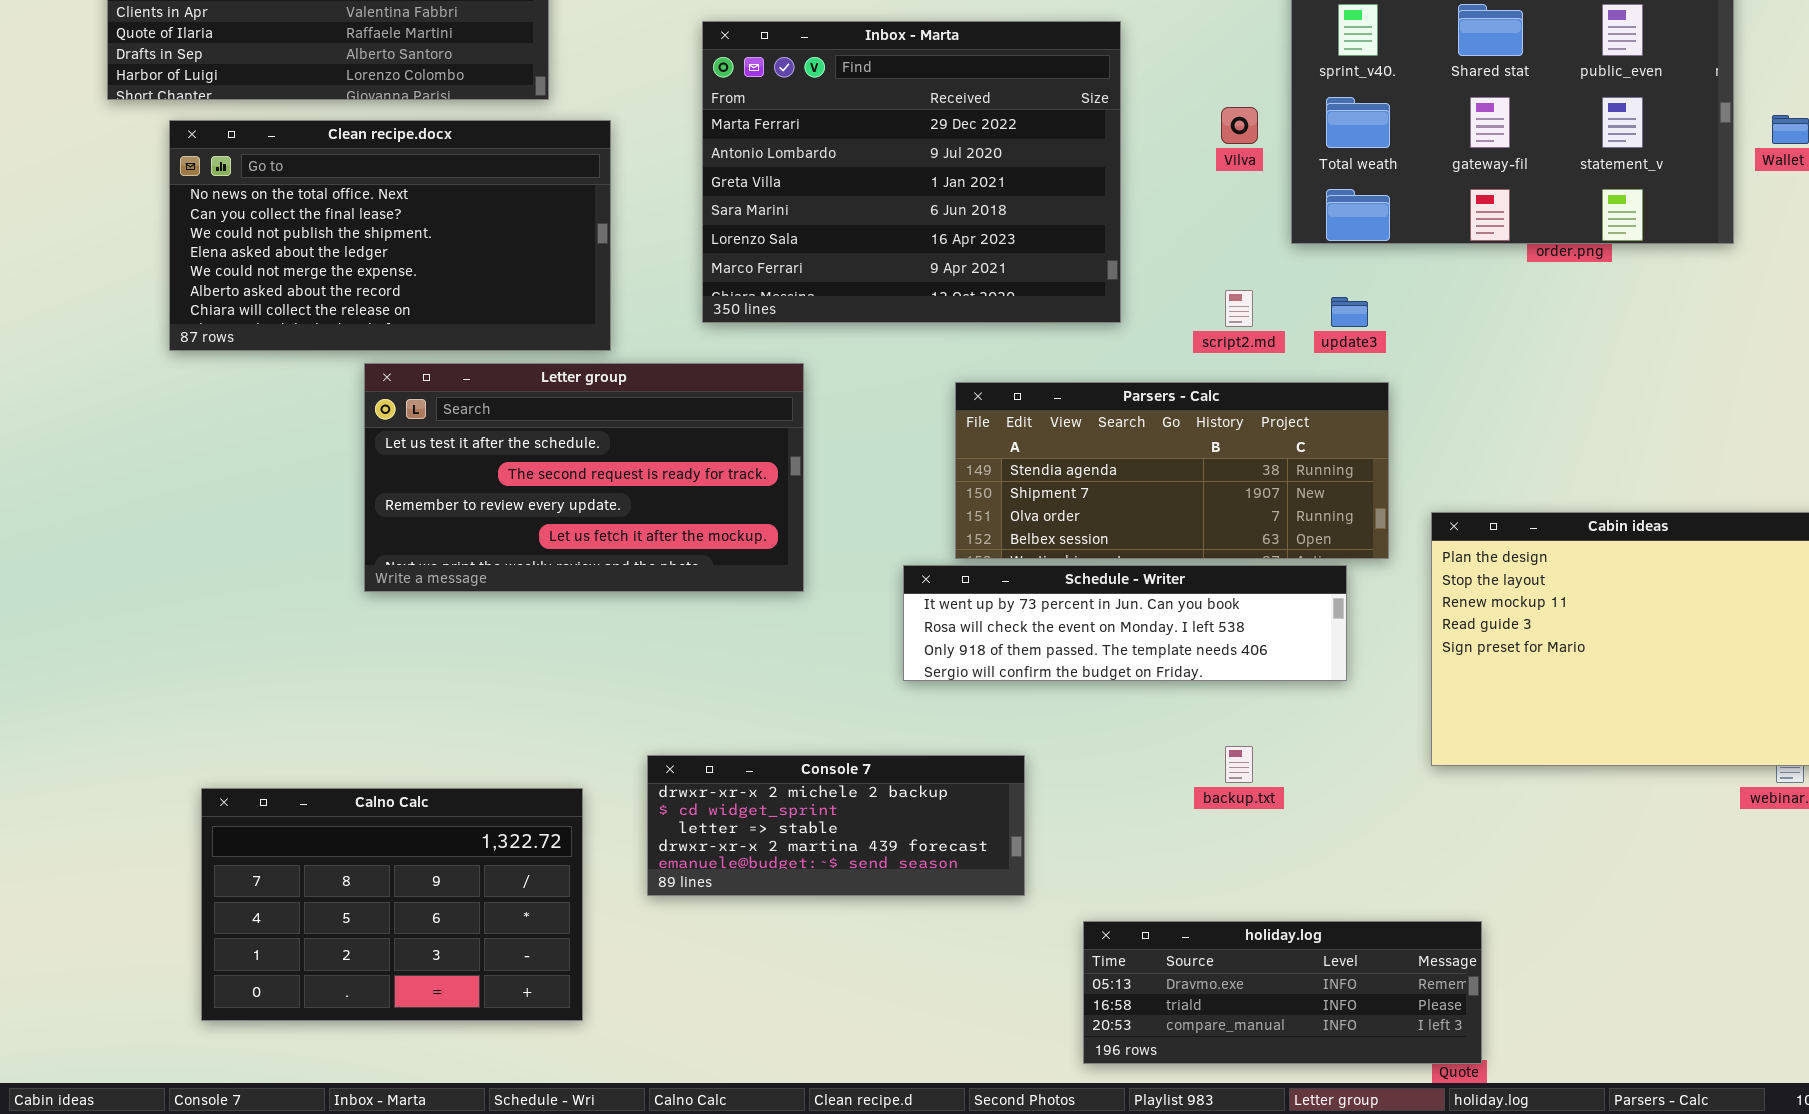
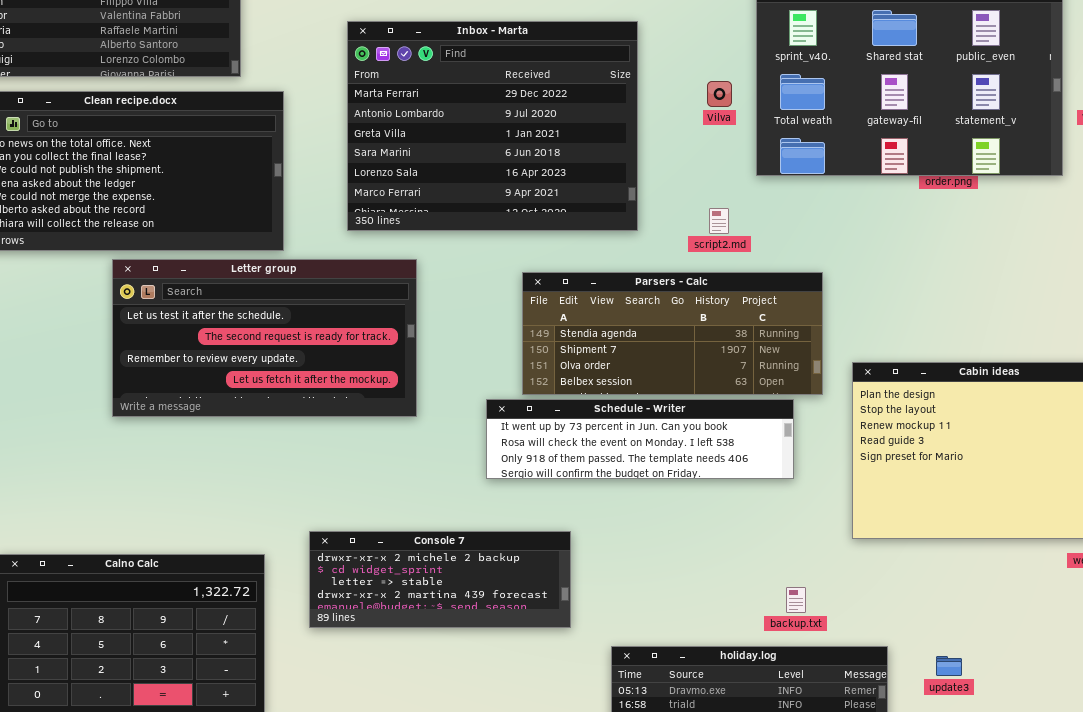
update3: [1331,297,1368,327] -> [936,656,962,676], moved
backup.txt: [1225,746,1253,783] -> [786,587,806,613], moved

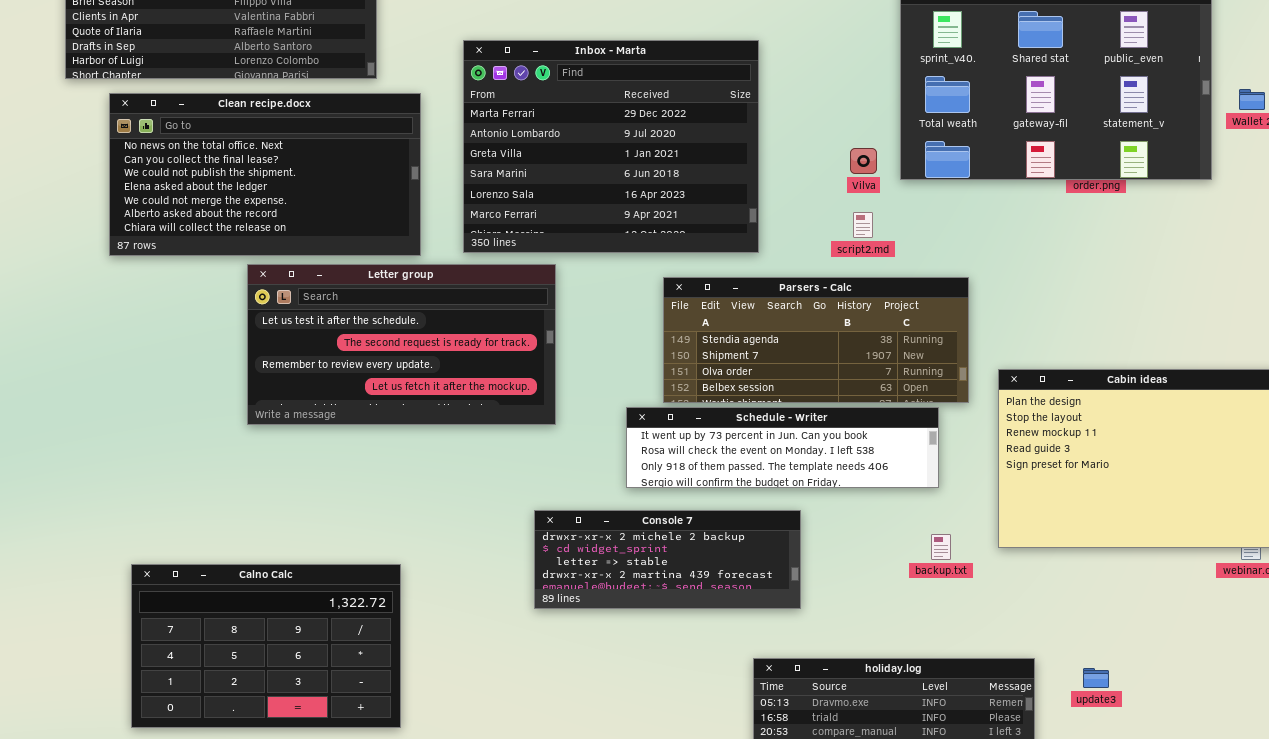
Inbox - Marta: [347,21,638,231] -> [463,40,759,253], moved
Vilva: [707,81,732,107] -> [850,148,877,174], moved
Console 7: [309,531,571,628] -> [534,510,801,609], moved
backup.txt: [786,587,806,613] -> [931,534,951,560], moved

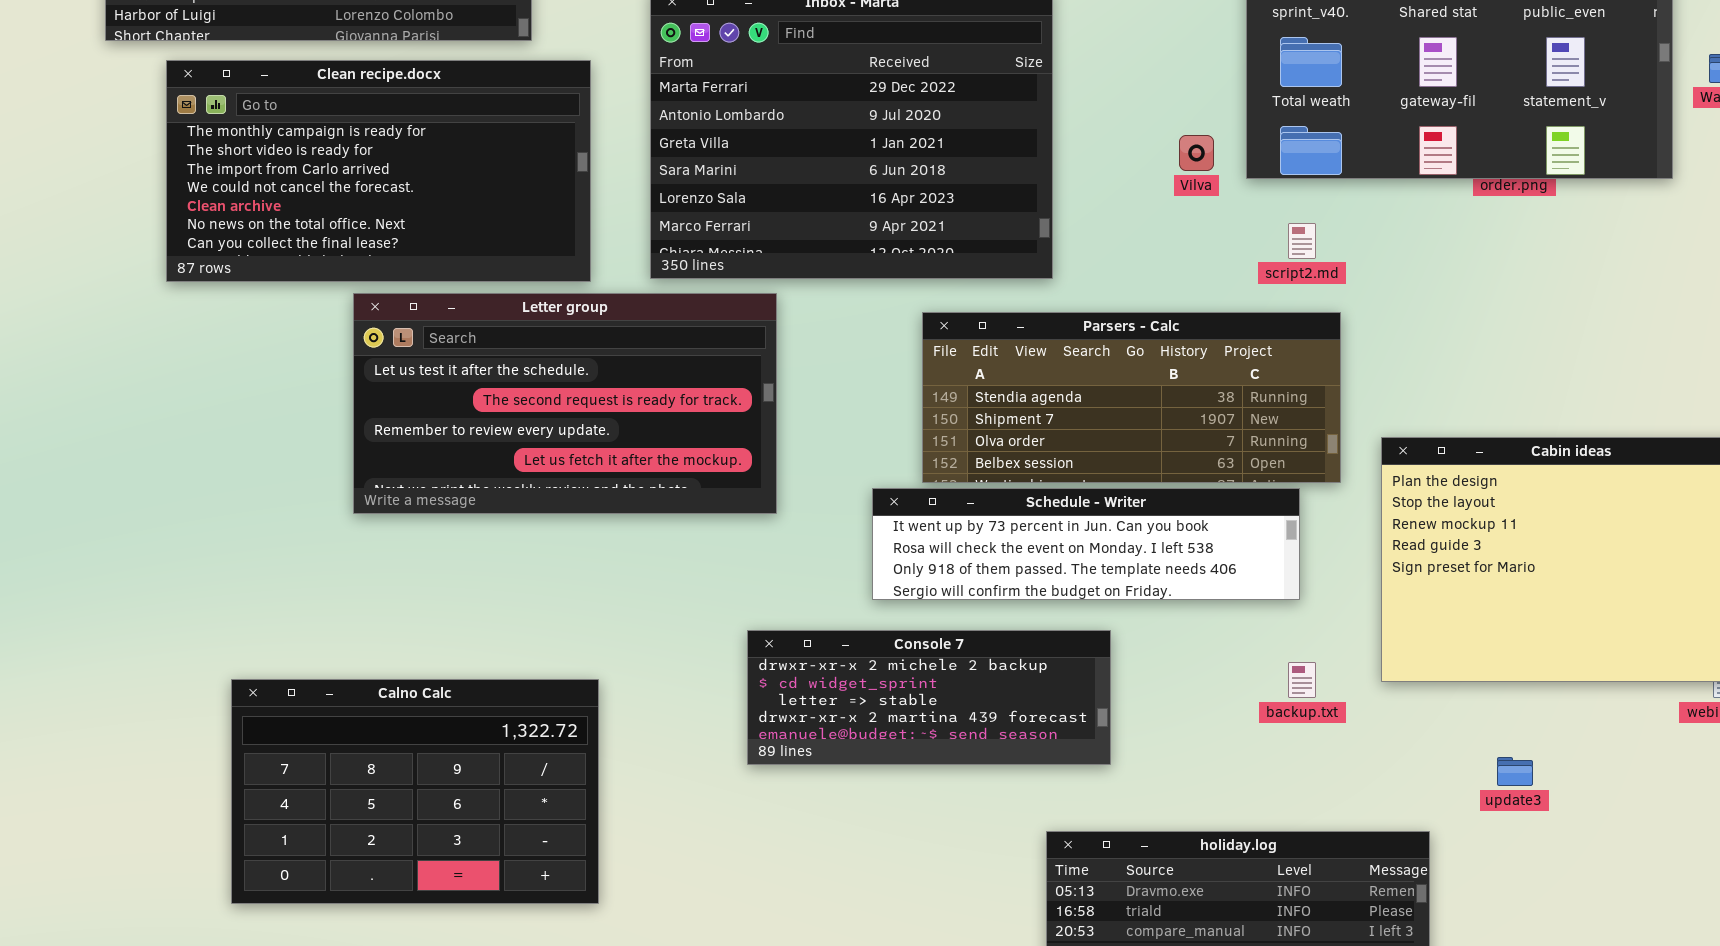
Clean recipe.docx: [109,93,421,256] -> [166,60,591,282], scrolled up 5 rows
script2.md: [853,212,873,238] -> [1288,223,1316,259], moved
Calno Calc: [131,564,401,728] -> [231,679,599,904], moved
update3: [1083,668,1109,688] -> [1497,757,1533,786], moved

